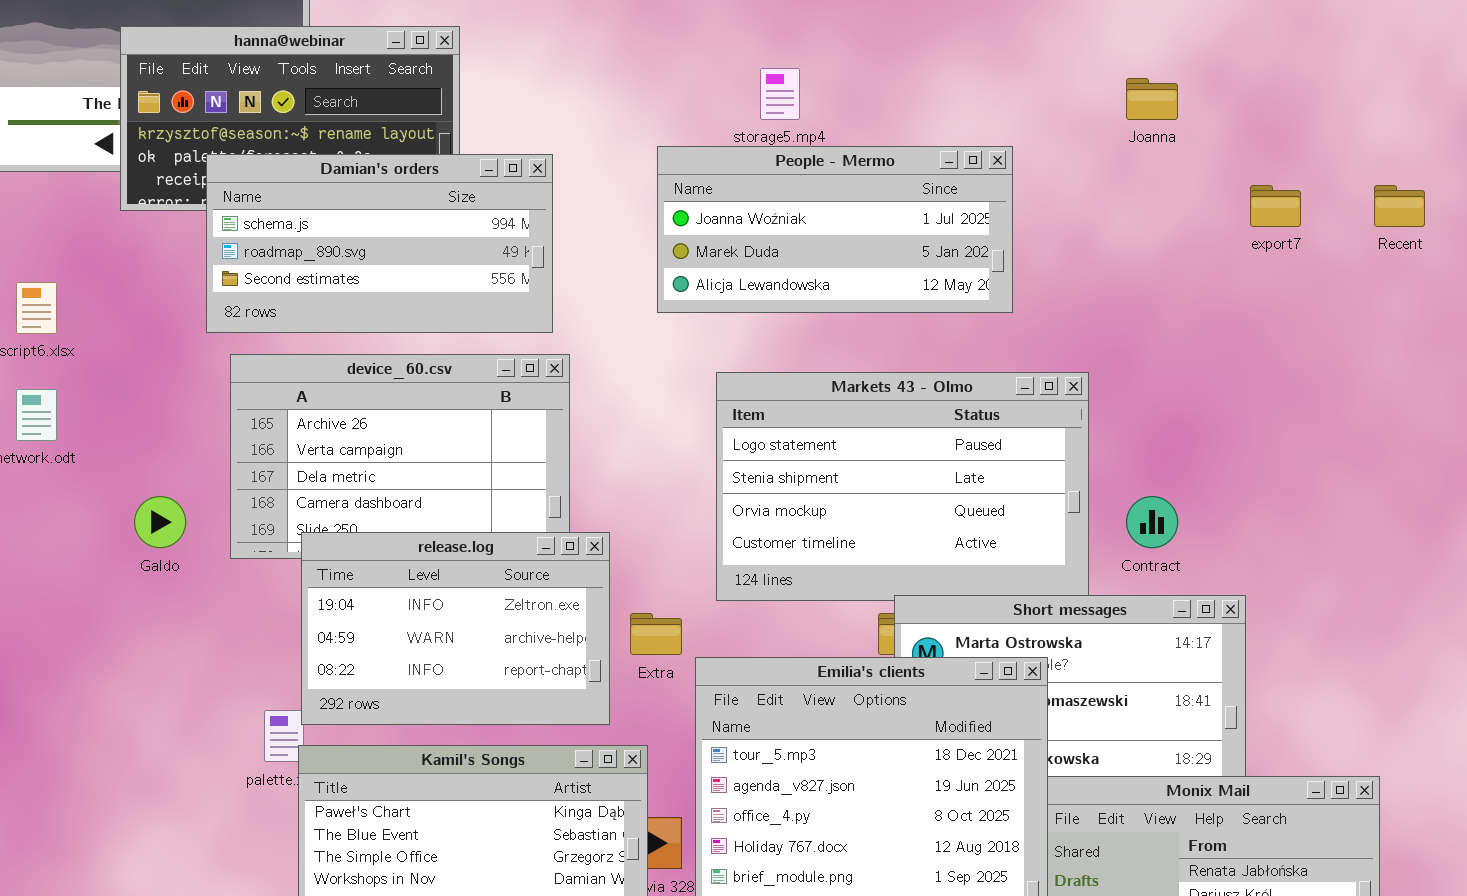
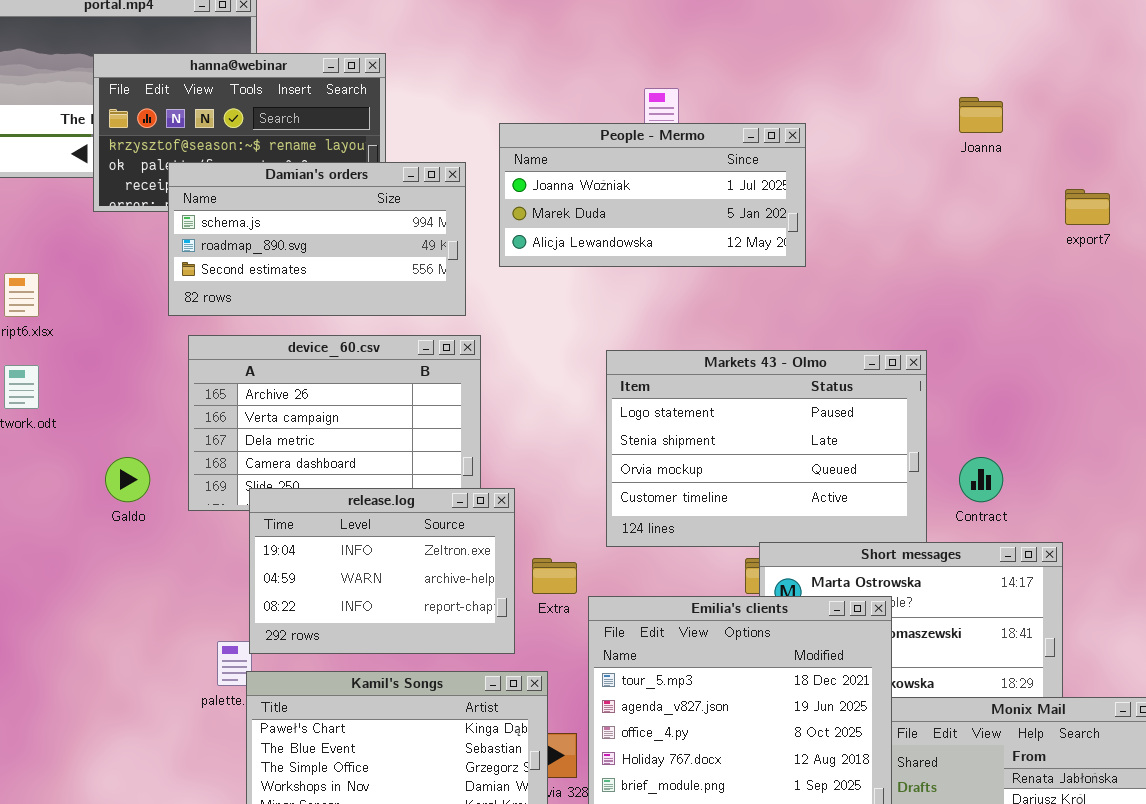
People - Mermo: [657,146,1013,313] -> [499,123,806,267], moved

